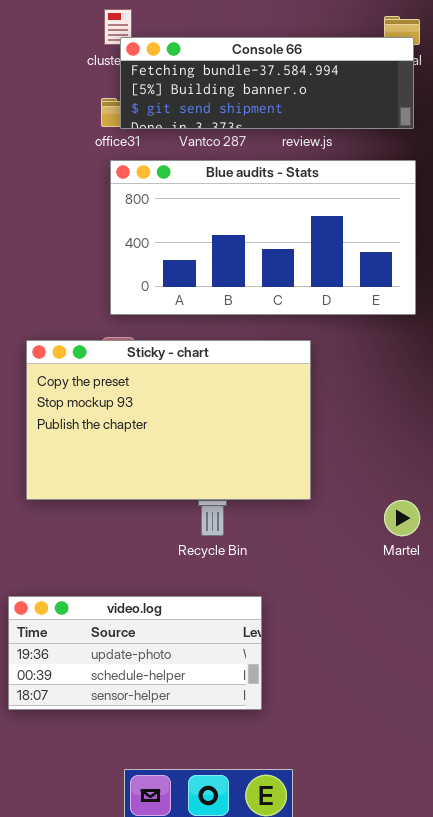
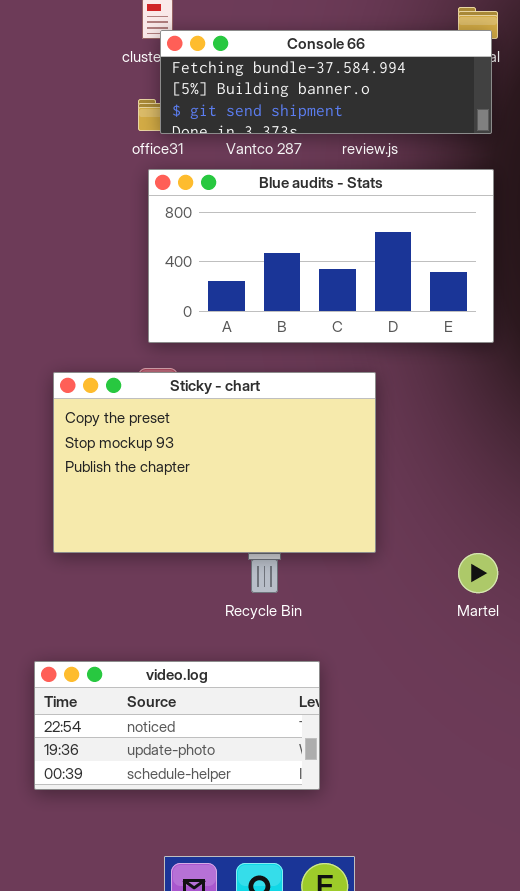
video.log: [8,596,262,710] -> [34,661,320,790], scrolled up 1 row

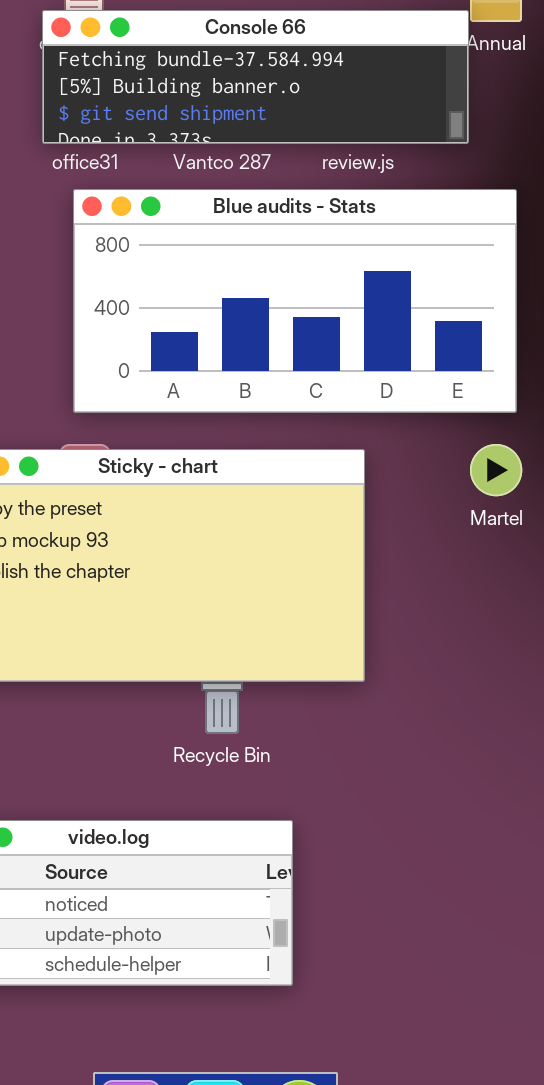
Console 66: [160,30,492,134] -> [42,10,469,144], moved
Martel: [458,553,498,593] -> [470,444,522,496], moved

